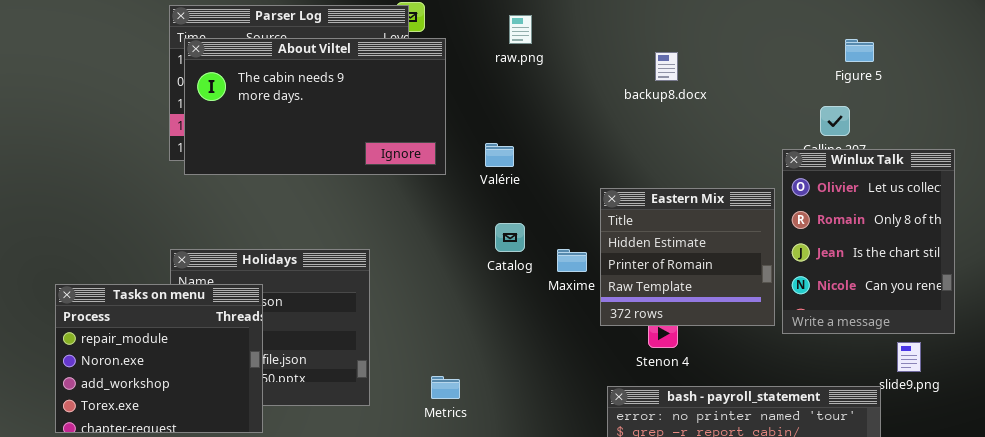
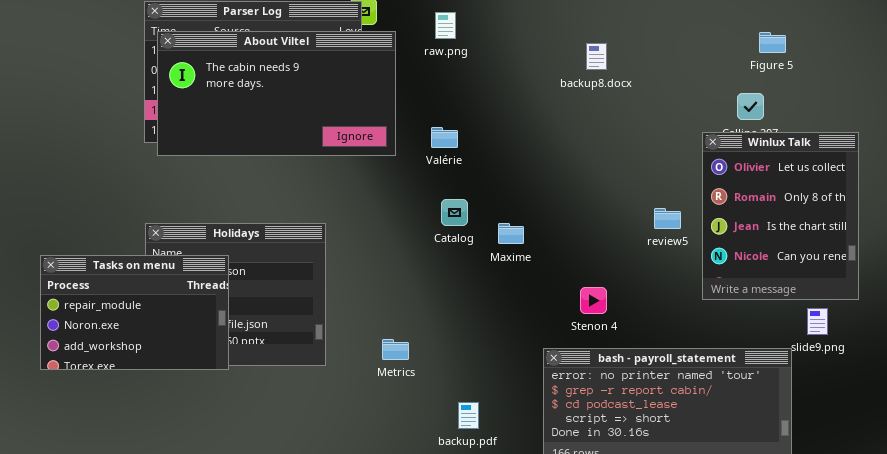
raw.png: [509,15,532,44] -> [435,12,456,39], moved
Eastern Mix: [600,188,775,326] -> none, closed
Tasks on menu: [55,284,263,433] -> [40,255,229,370], resized

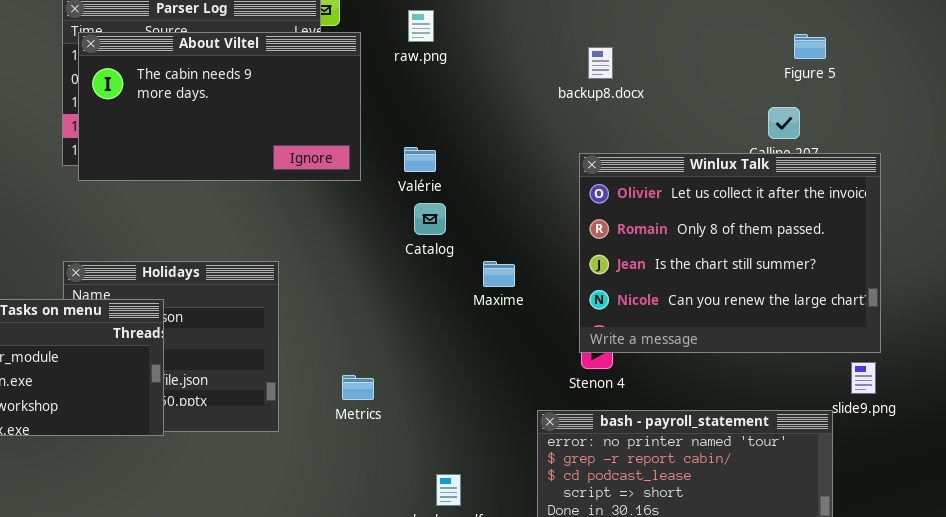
Winlux Talk: [702,132,859,300] -> [579,153,881,353], moved, resized
Catalog: [441,199,468,226] -> [414,203,446,235], moved
Metrics: [382,339,409,360] -> [342,375,374,400], moved

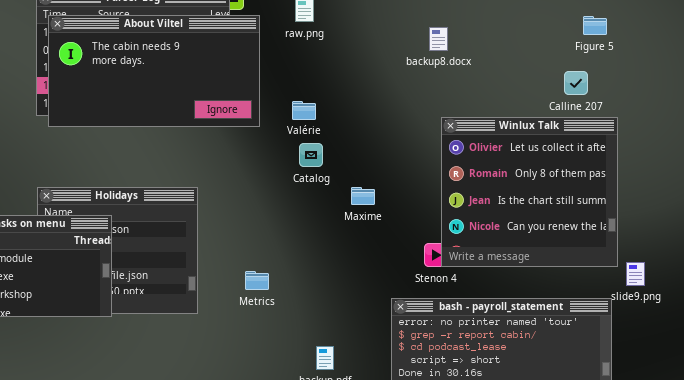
Winlux Talk: [579,153,881,353] -> [441,117,618,267], moved, resized

